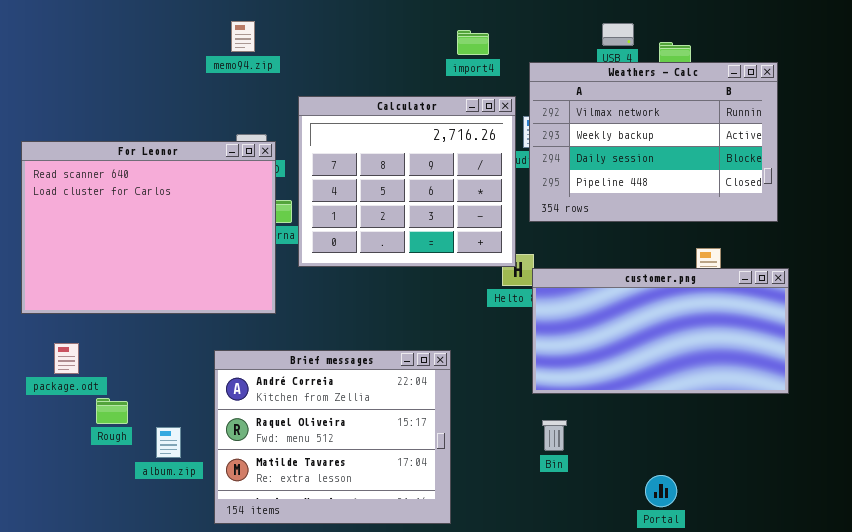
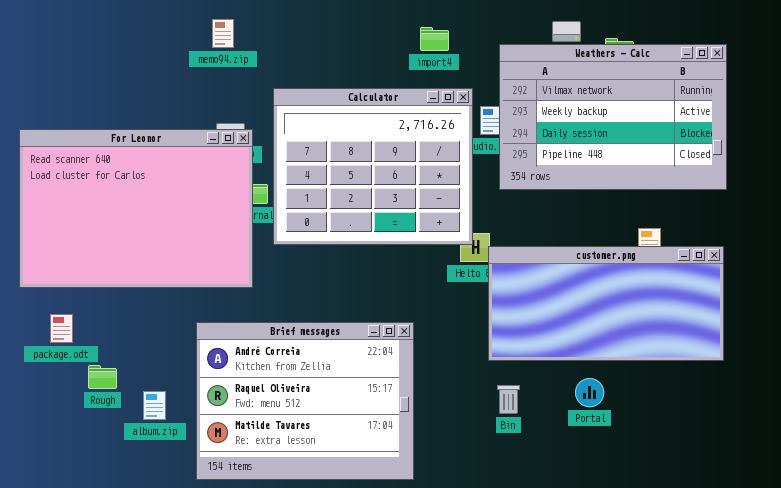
Weathers - Calc: [529,62,778,222] -> [499,44,727,190], moved
Portal: [645,475,677,507] -> [575,378,604,407], moved

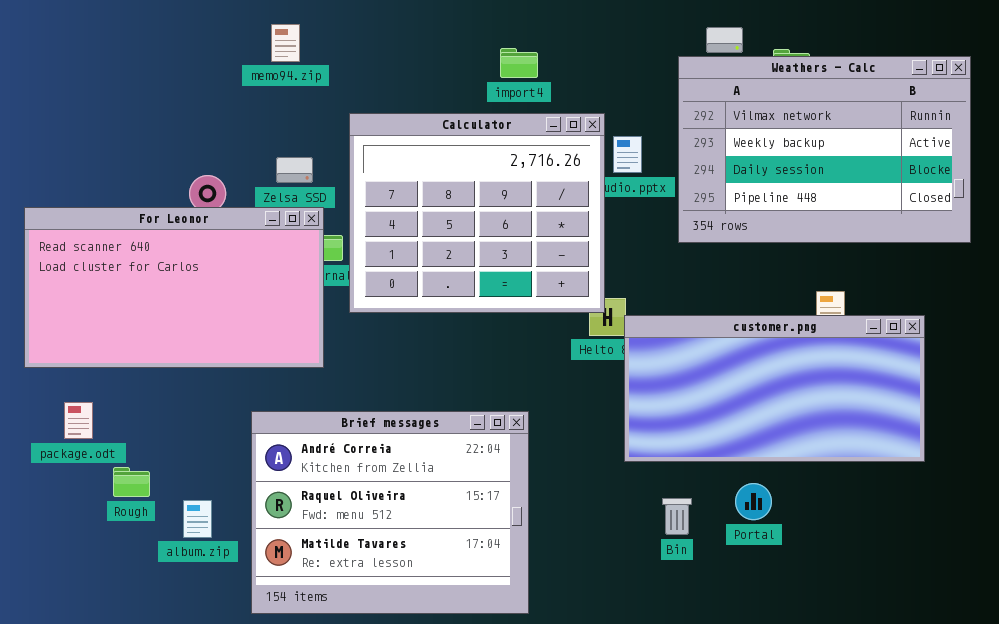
import4: [420,27,449,51] -> [500,48,538,78], moved
Weathers - Calc: [499,44,727,190] -> [678,56,971,243], moved
For Leonor: [19,129,253,288] -> [24,207,324,368], resized
Bin: [497,385,520,414] -> [662,498,692,535], moved

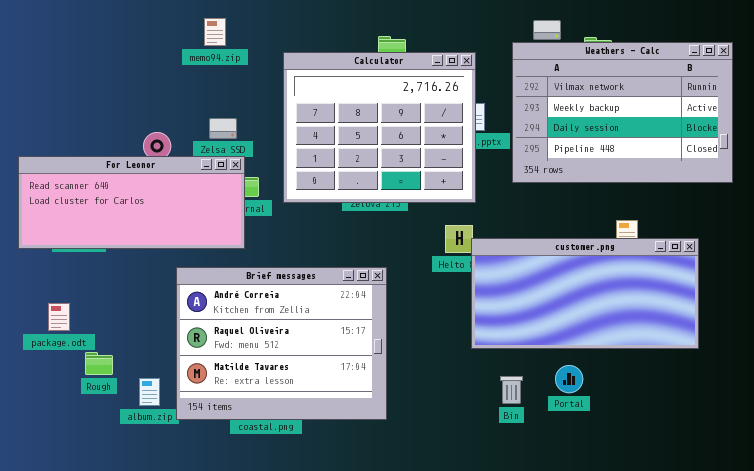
Calculator: [349,113,605,313] -> [283,52,476,203], moved
For Leonor: [24,207,324,368] -> [18,156,245,249], resized
Brief messages: [251,411,529,614] -> [176,267,387,420], moved

